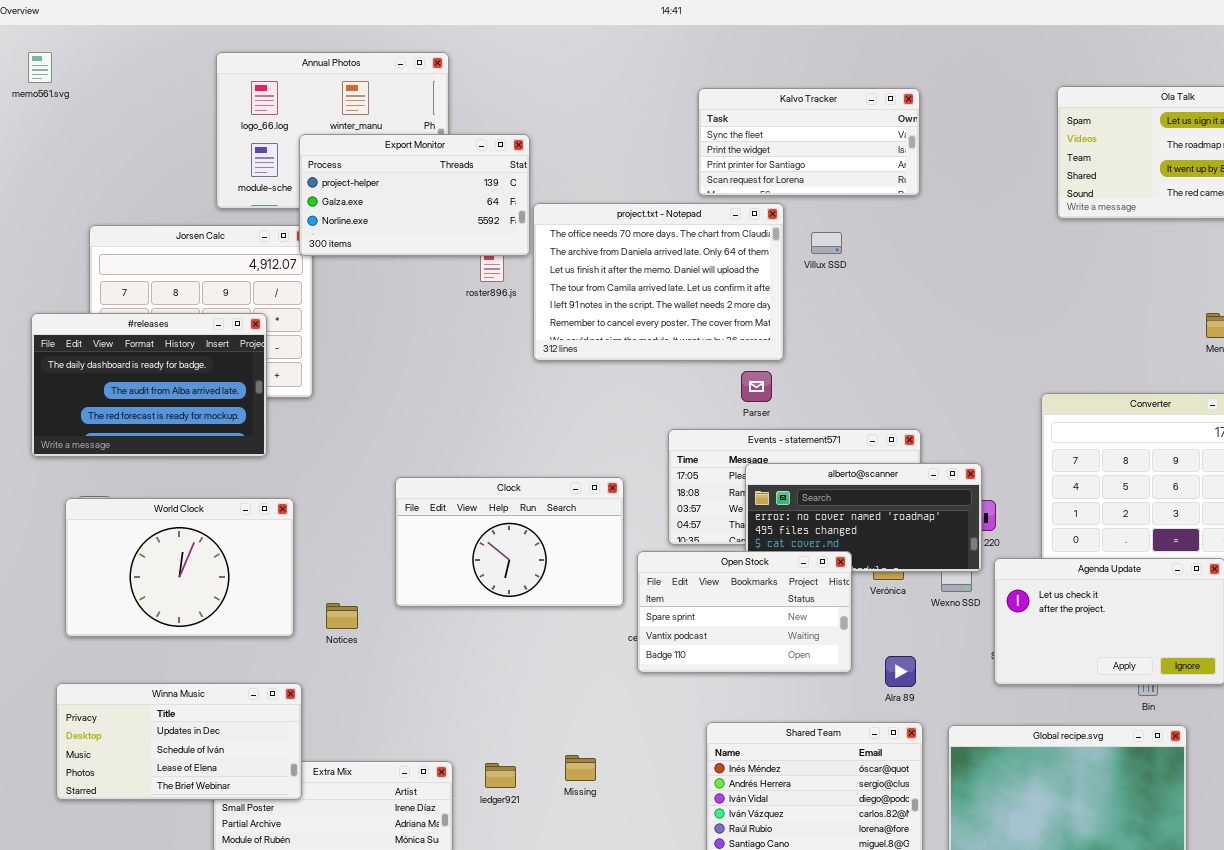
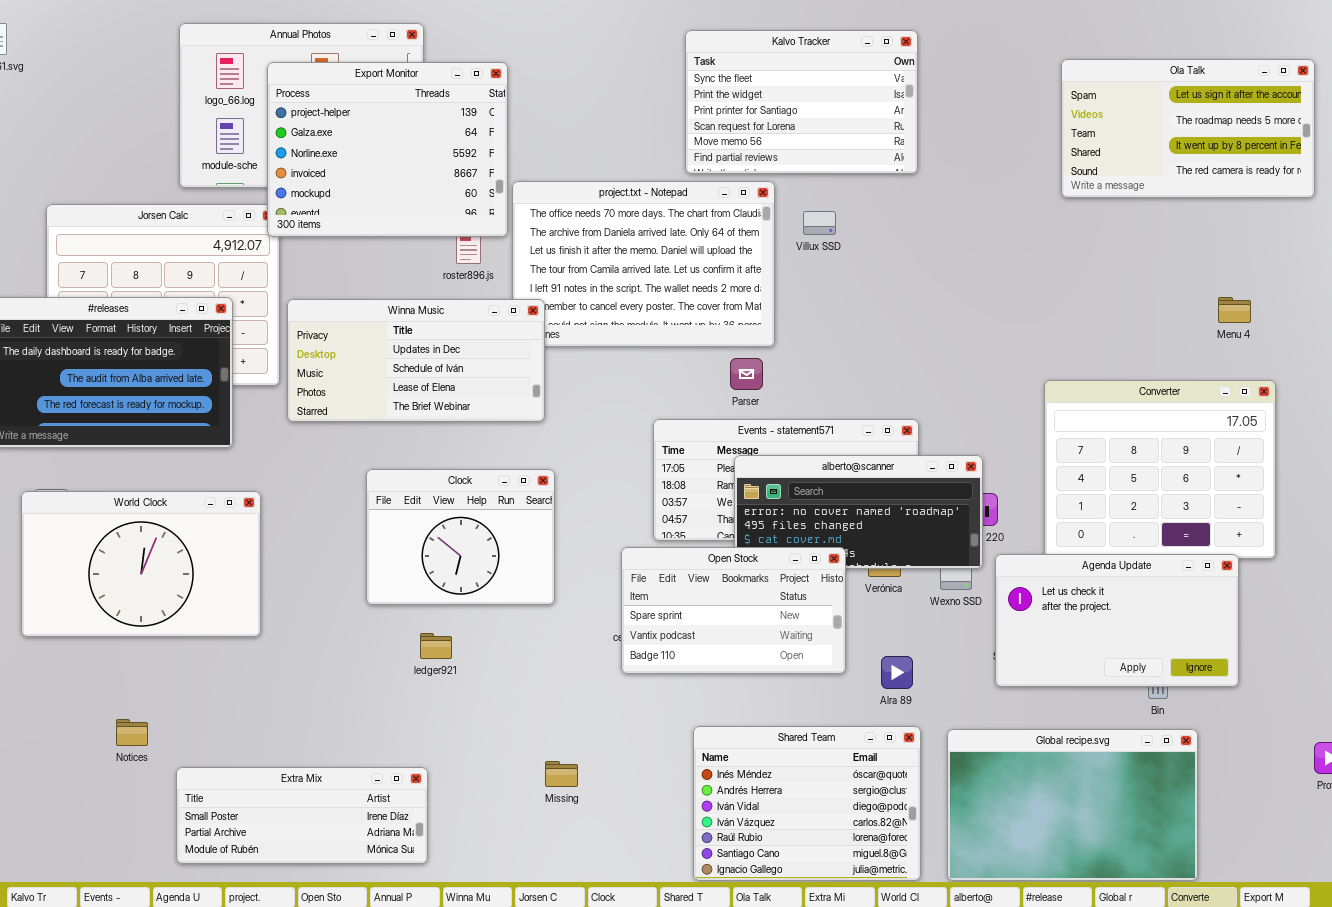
Kalvo Tracker: [698,88,920,196] -> [685,30,918,174], resized
Export Monitor: [299,134,530,256] -> [267,62,508,237], resized
Clock: [395,477,624,607] -> [366,469,555,605], resized
Notices: [326,603,358,629] -> [116,719,148,746], moved
Winna Music: [56,683,302,800] -> [287,299,545,422], moved
ledger921: [485,763,516,788] -> [420,633,452,659], moved

